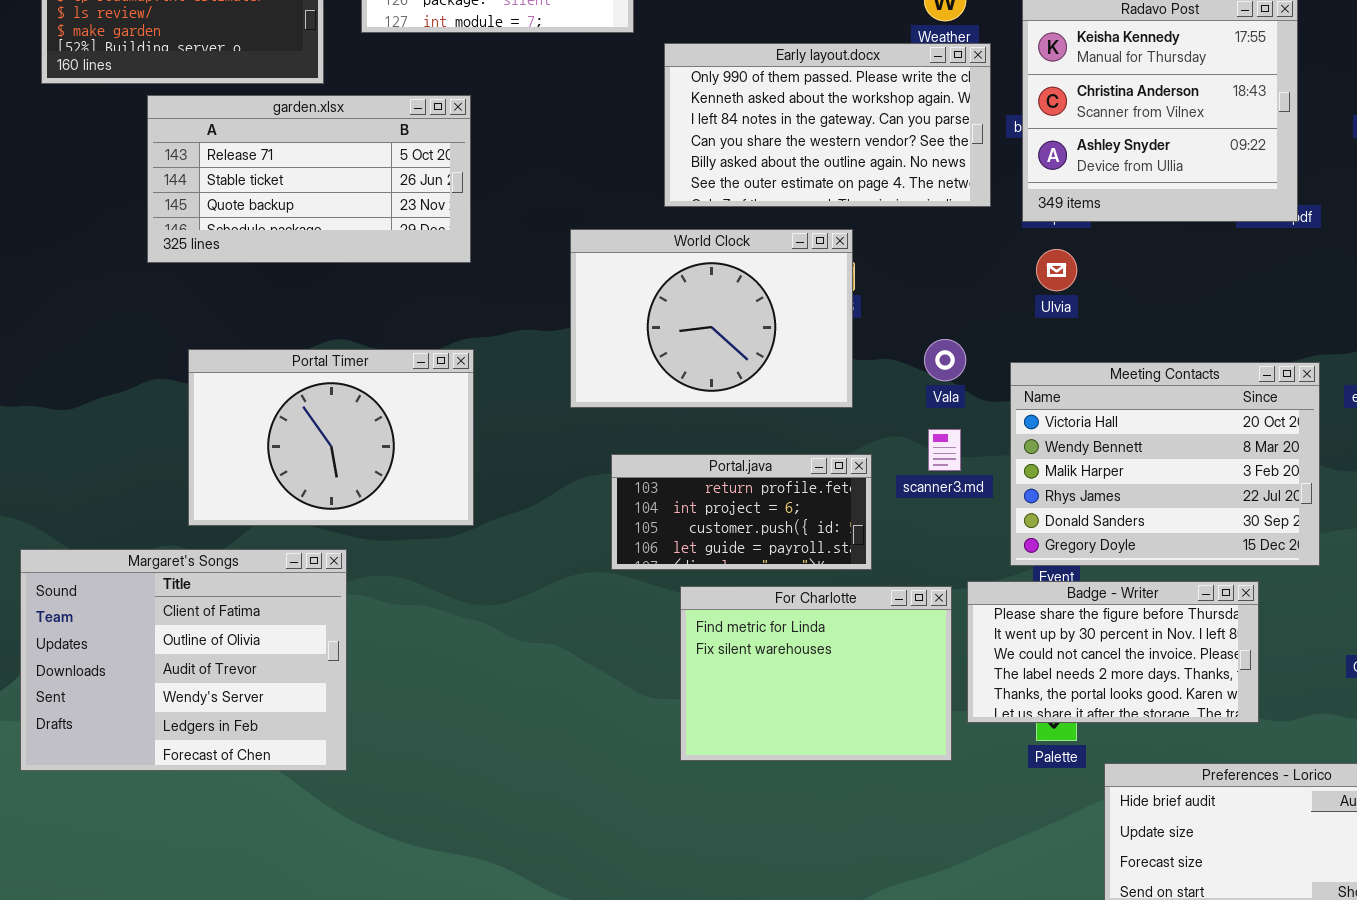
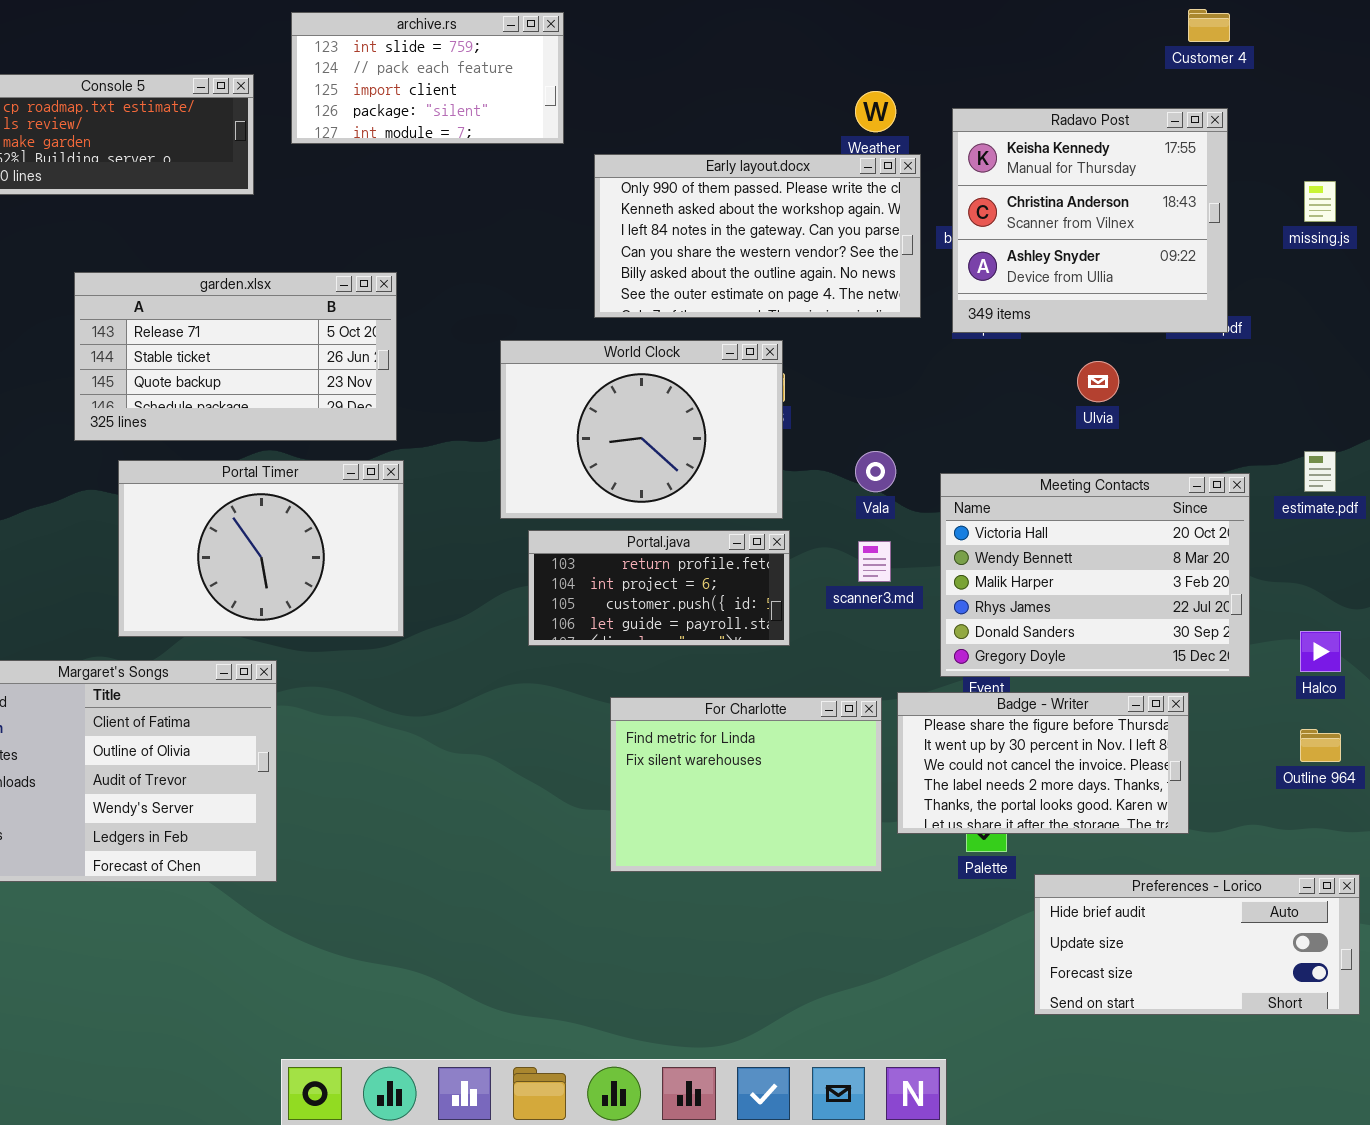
garden.xlsx: [147,95,471,263] -> [74,272,397,441], moved
Ulvia: [1036,249,1077,291] -> [1077,361,1119,402], moved
Portal.java: [611,454,872,570] -> [528,530,790,646], moved

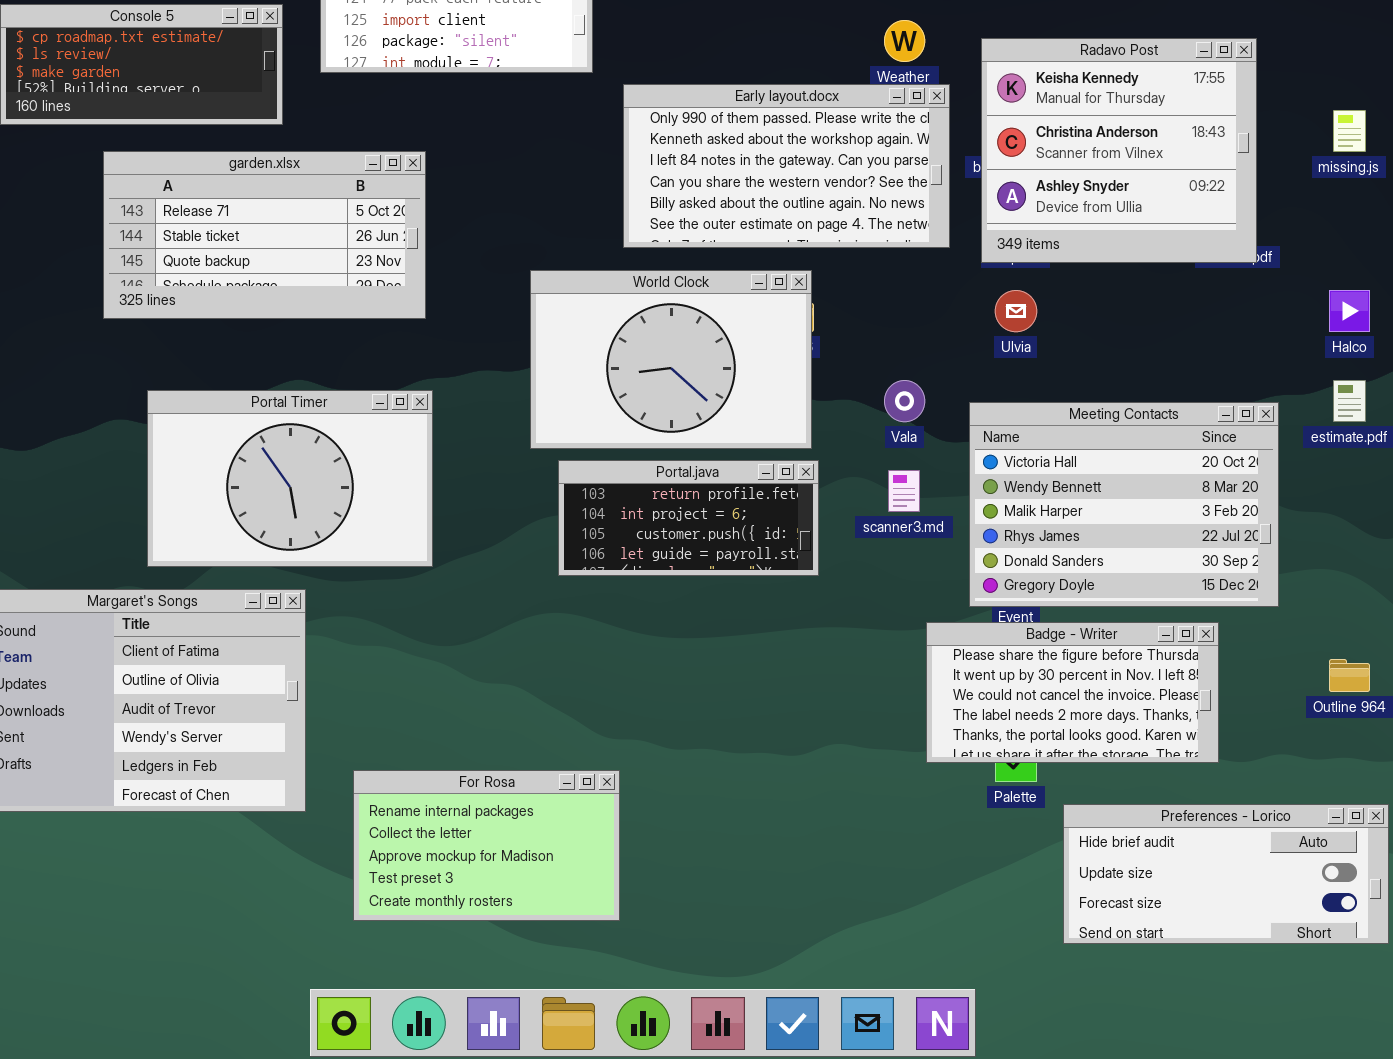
garden.xlsx: [74,272,397,441] -> [103,151,426,319], moved
Ulvia: [1077,361,1119,402] -> [995,290,1037,332], moved
Halco: [1300,631,1341,672] -> [1329,290,1370,332], moved
For Charlotte: [610,697,882,872] -> none, closed
For Rosa: none -> [353,770,620,921], opened

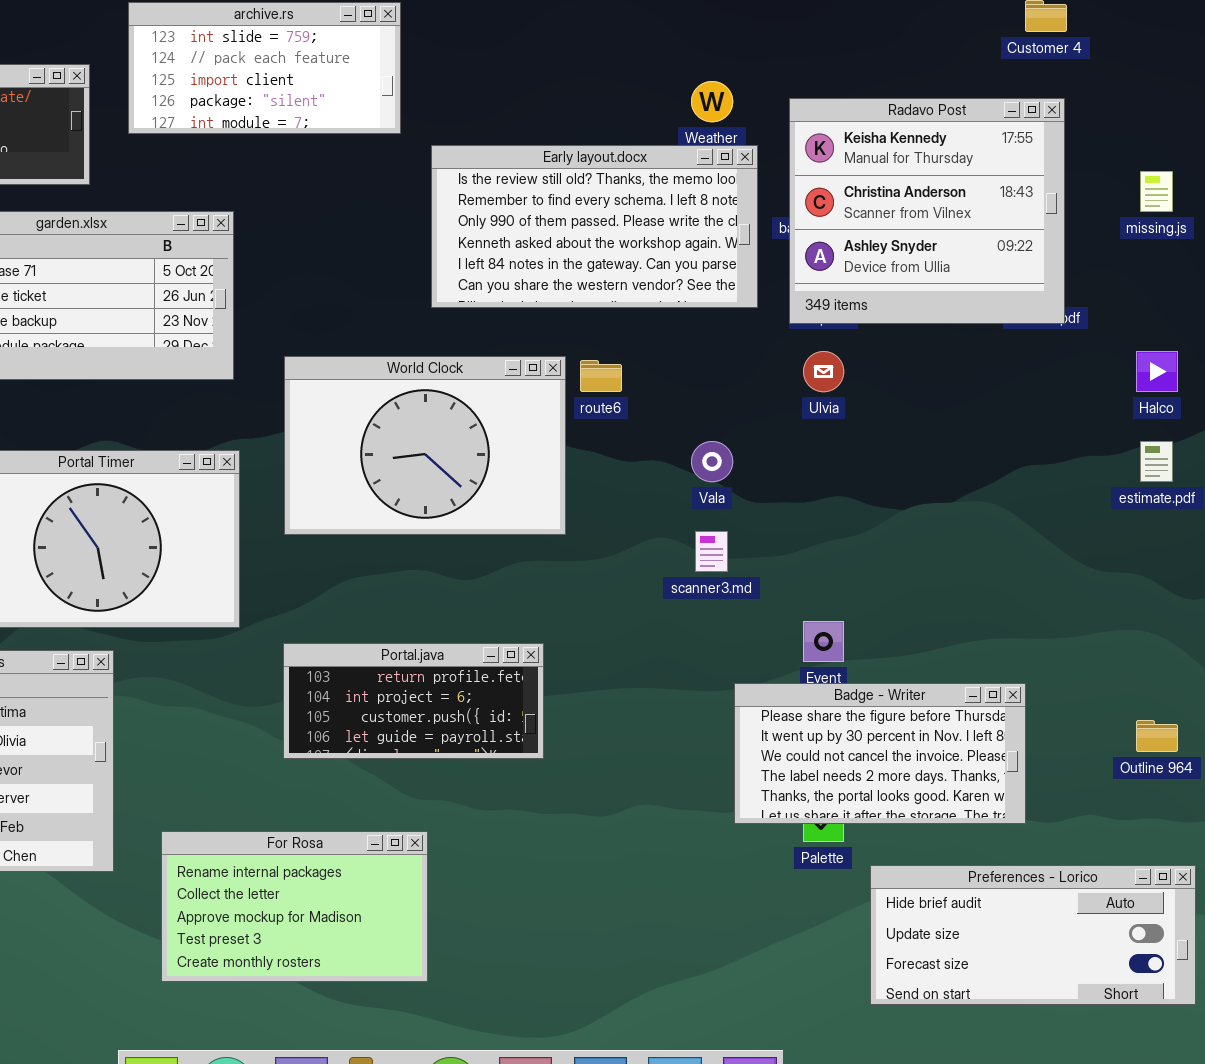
Early layout.docx: [623,84,950,248] -> [431,145,758,308], scrolled up 2 rows
World Clock: [530,270,812,449] -> [284,356,566,535], moved
Meeting Contacts: [969,402,1279,607] -> none, closed
Portal.java: [558,460,819,576] -> [283,643,544,759], moved

